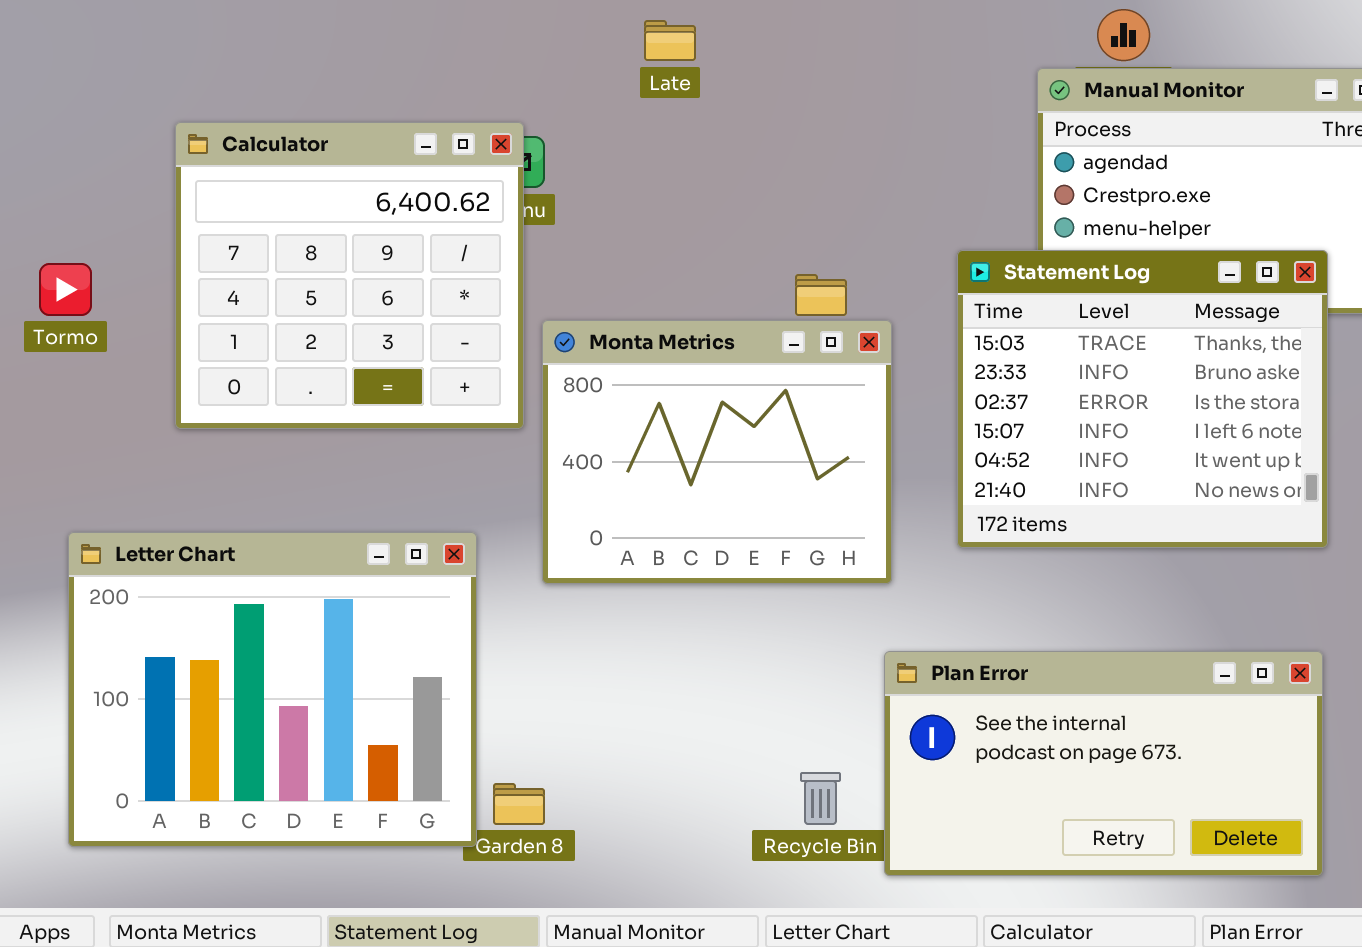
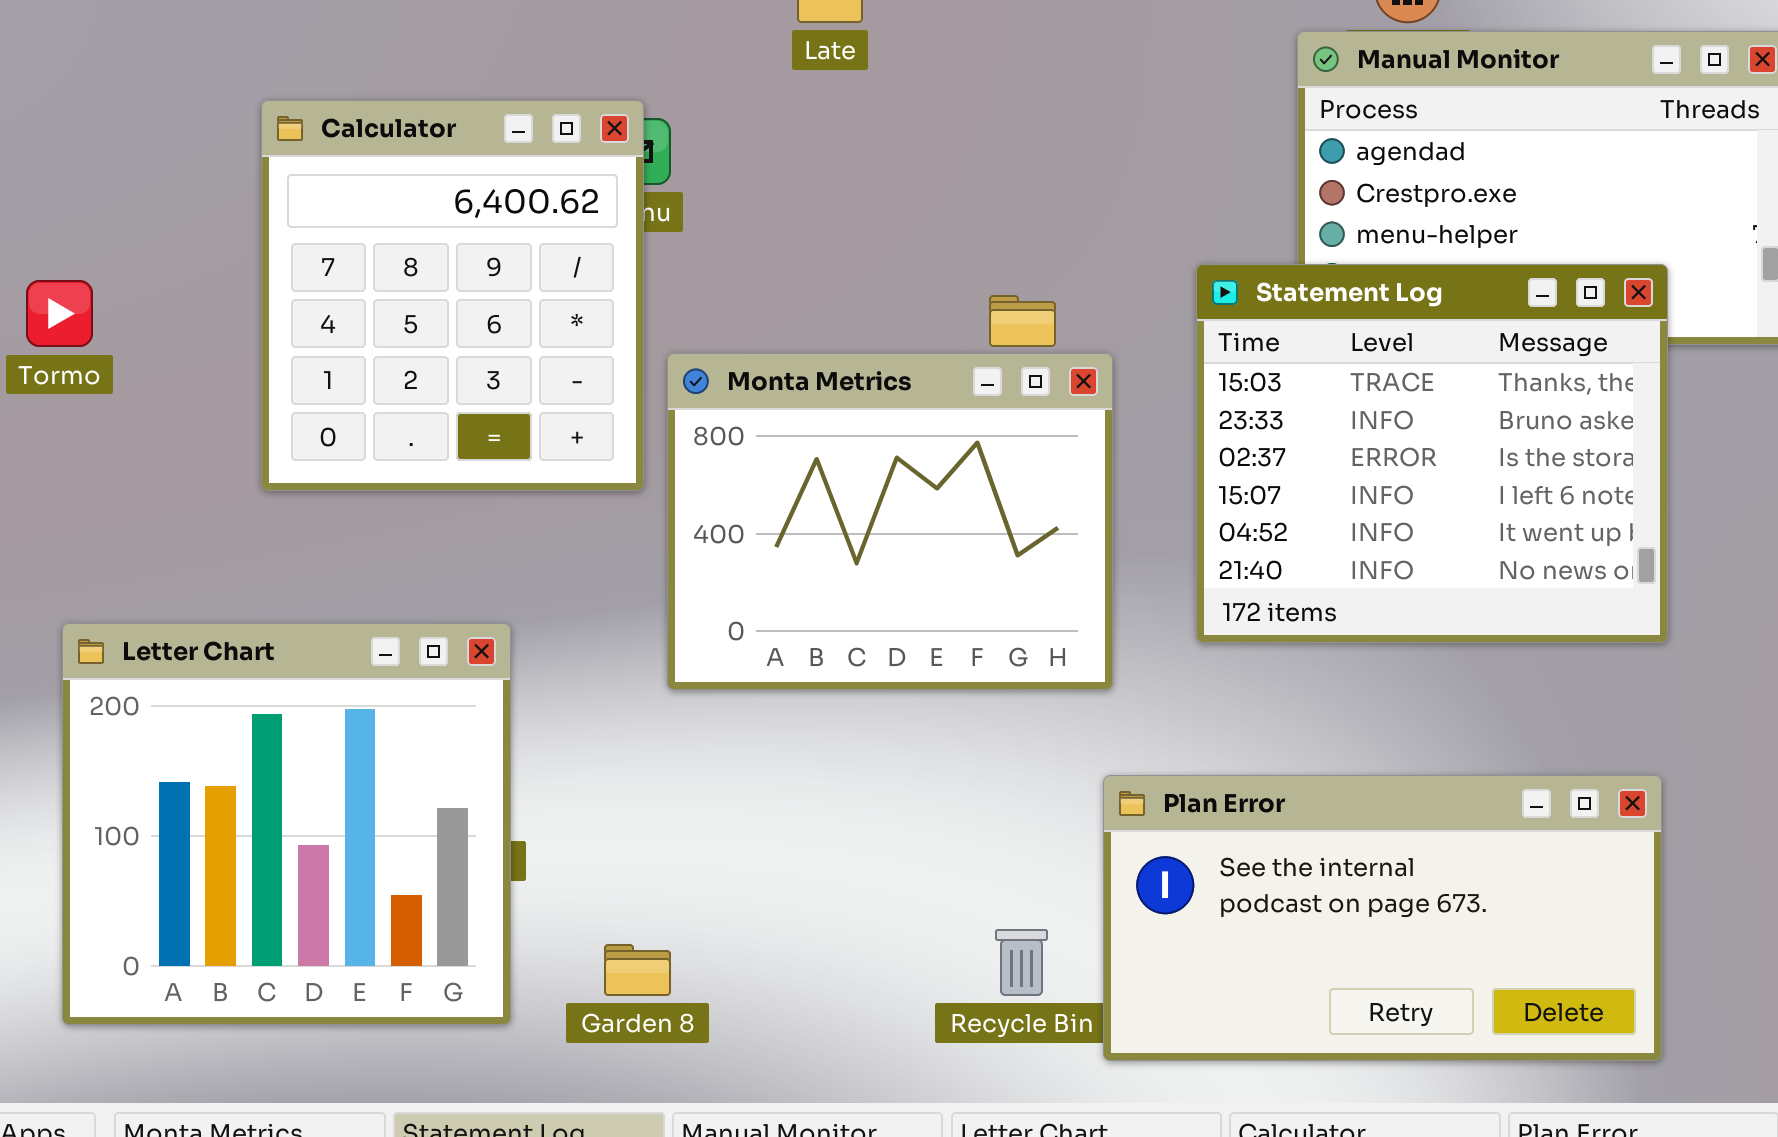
Calculator: [175,122,524,429] -> [261,100,644,491], resized
Letter Chart: [68,532,477,847] -> [62,623,511,1025], resized

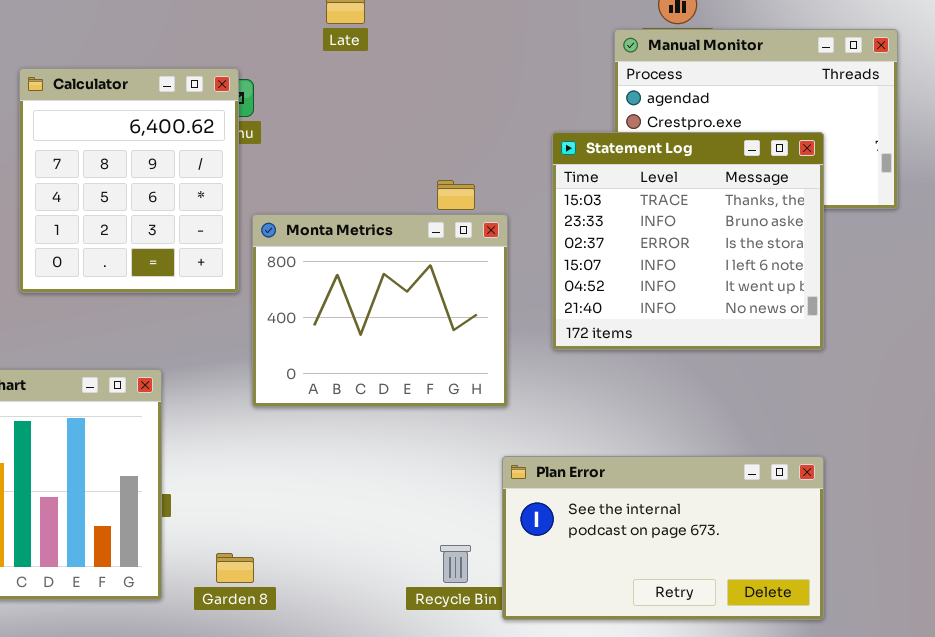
Statement Log: [1196,264,1668,643] -> [552,132,824,350], moved

